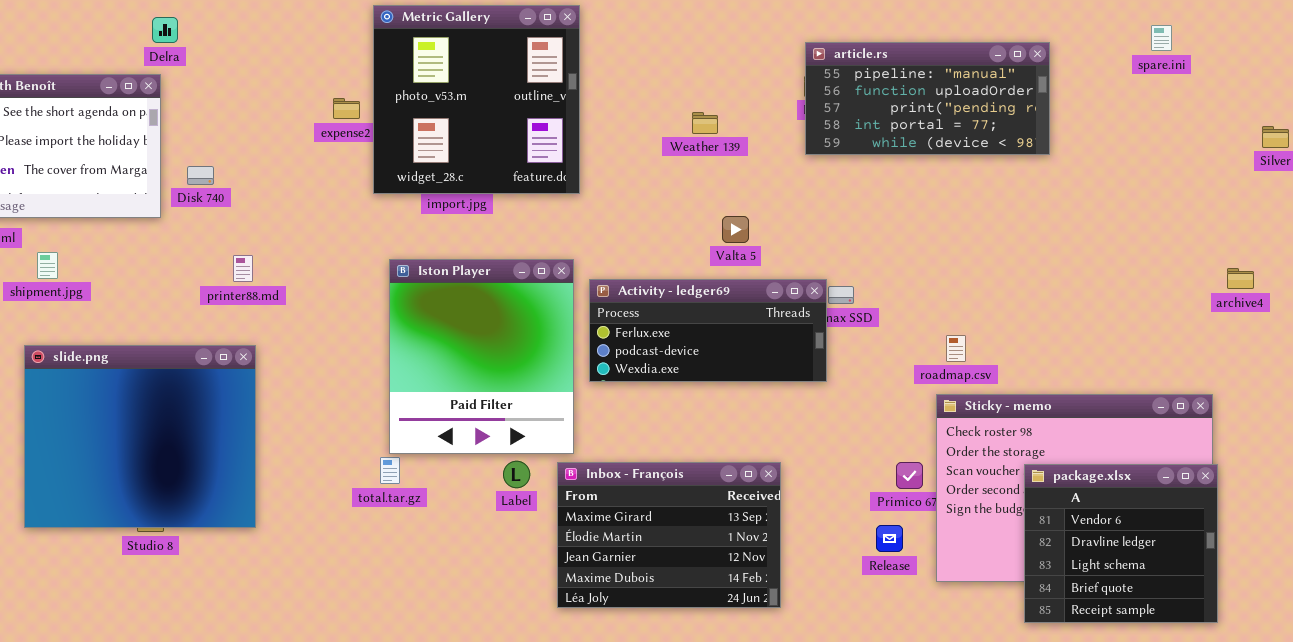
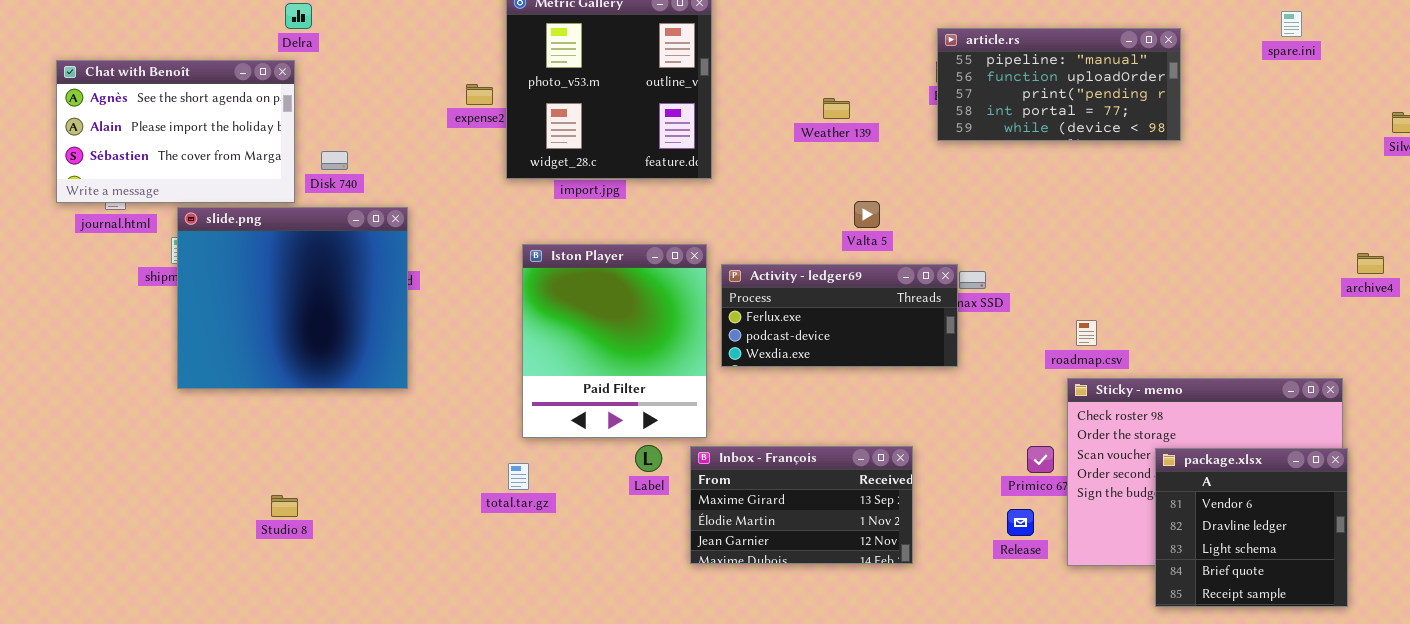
slide.png: [24,345,256,528] -> [177,207,408,389], moved
total.tar.gz: [380,457,400,484] -> [508,463,529,490], moved
Inbox - François: [557,462,781,608] -> [690,446,913,564], resized

